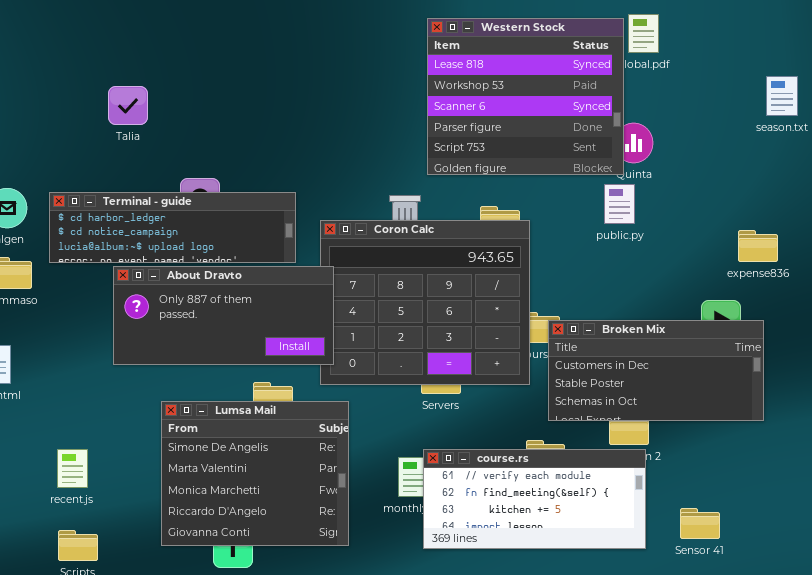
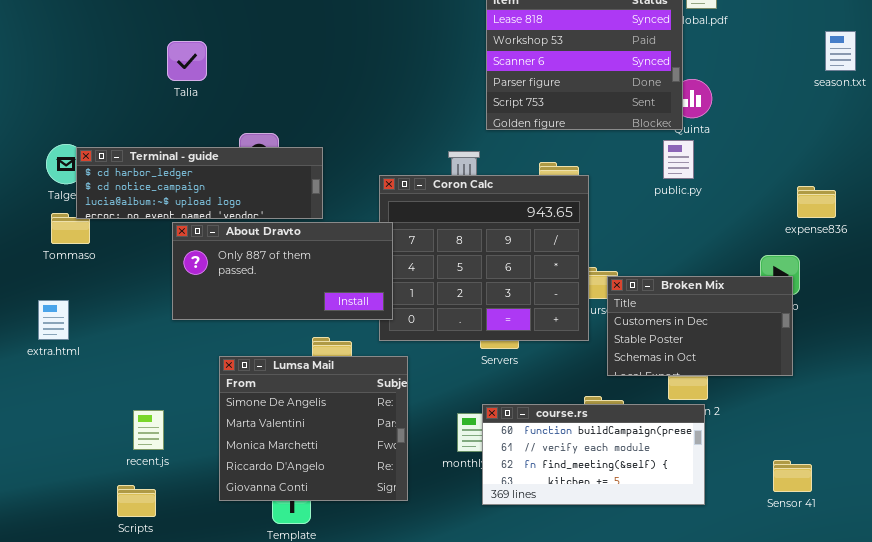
Terminal - guide: [49,192,296,263] -> [76,147,323,219], moved
Broken Mix: [548,320,764,421] -> [607,276,793,376], resized
recent.js: [57,449,88,488] -> [133,410,164,450], moved
course.rs: [423,449,646,549] -> [482,404,705,505], scrolled up 1 row
Sensor 41: [680,508,720,539] -> [773,460,812,492], moved

